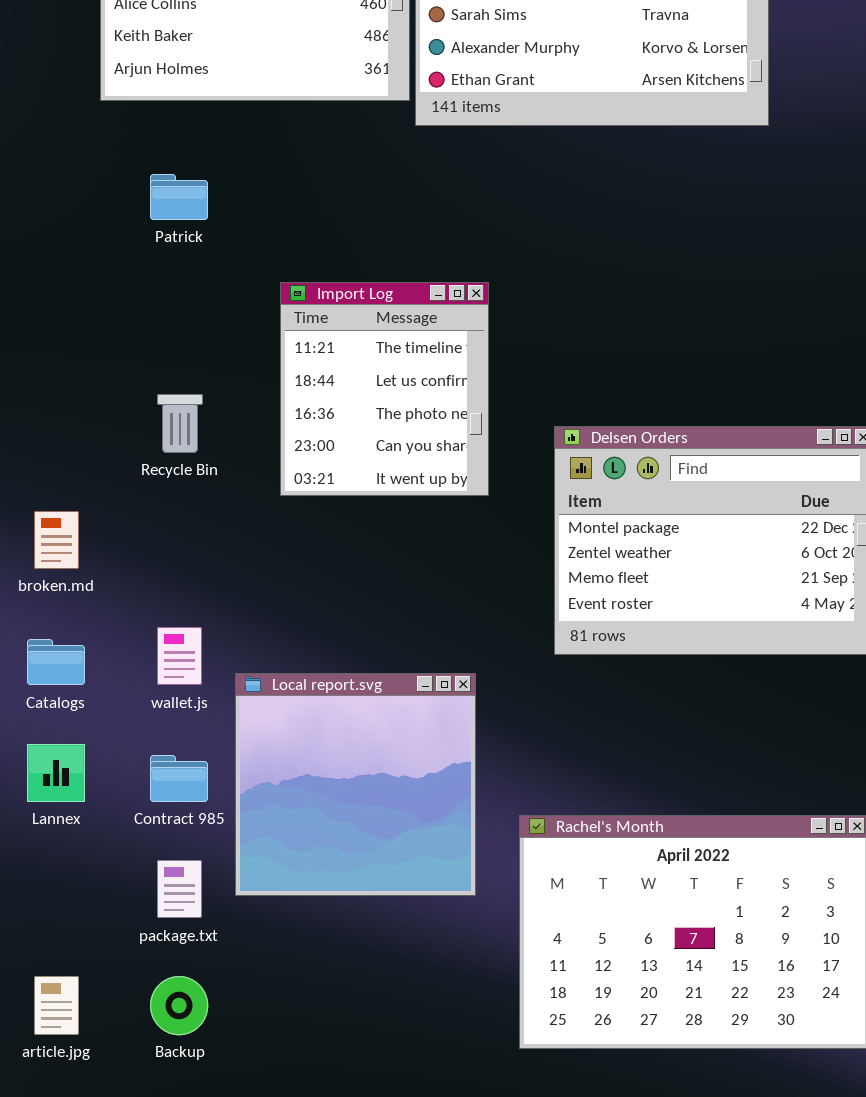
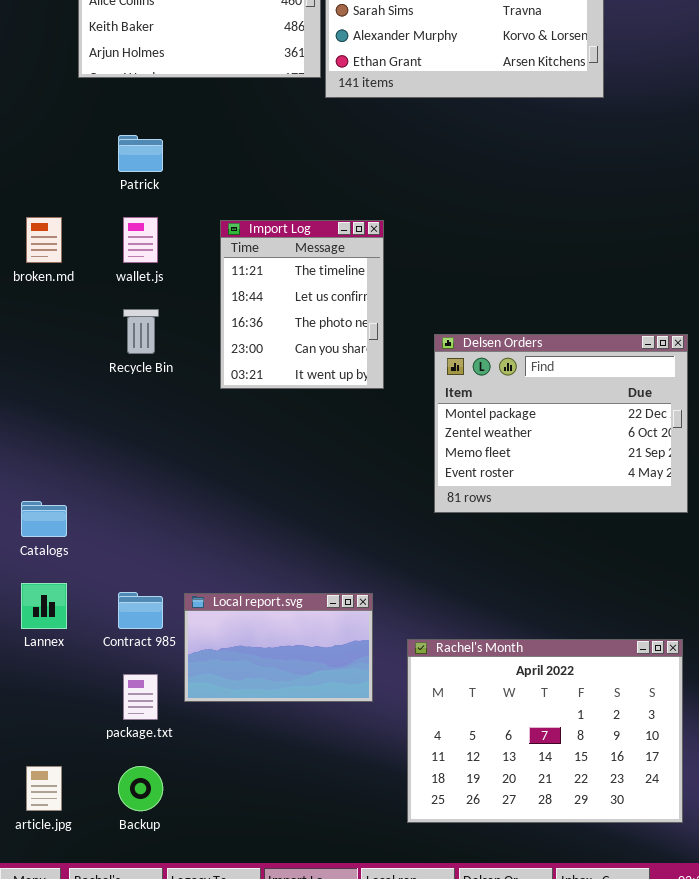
broken.md: [34,511,79,569] -> [26,217,62,263], moved
wallet.js: [157,627,202,685] -> [123,217,158,263], moved
Local report.svg: [235,673,476,896] -> [184,593,373,702], resized

